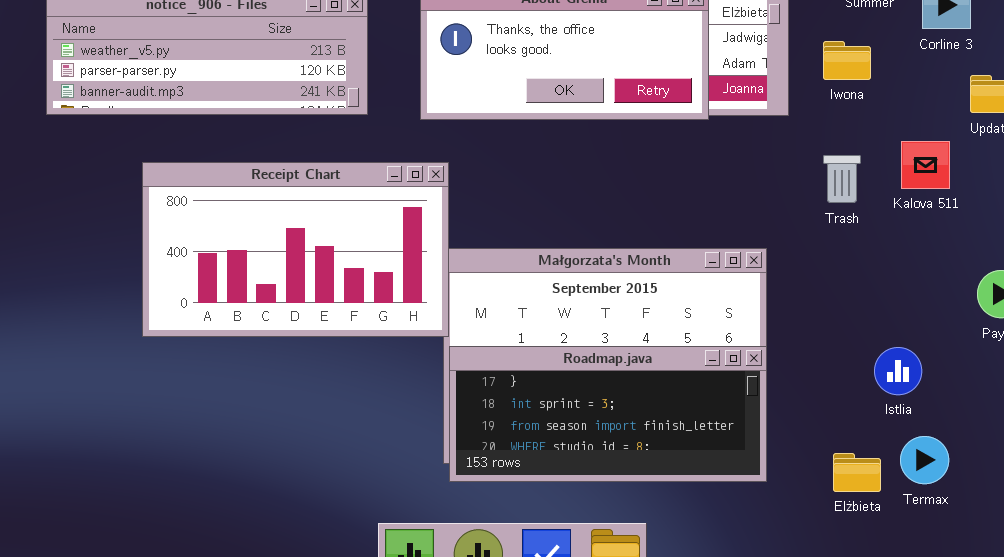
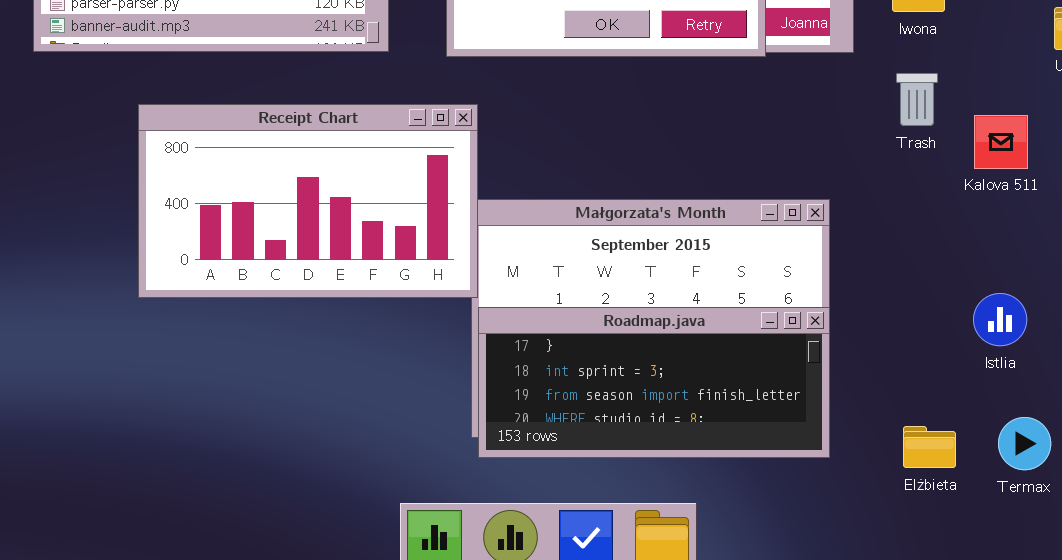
Kalova 511: [901,141,950,189] -> [974,115,1028,169], moved
Trash: [823,155,861,203] -> [896,73,938,126], moved
Istlia: [874,347,922,395] -> [973,293,1027,346], moved
Termax: [900,436,949,484] -> [998,417,1051,470], moved

